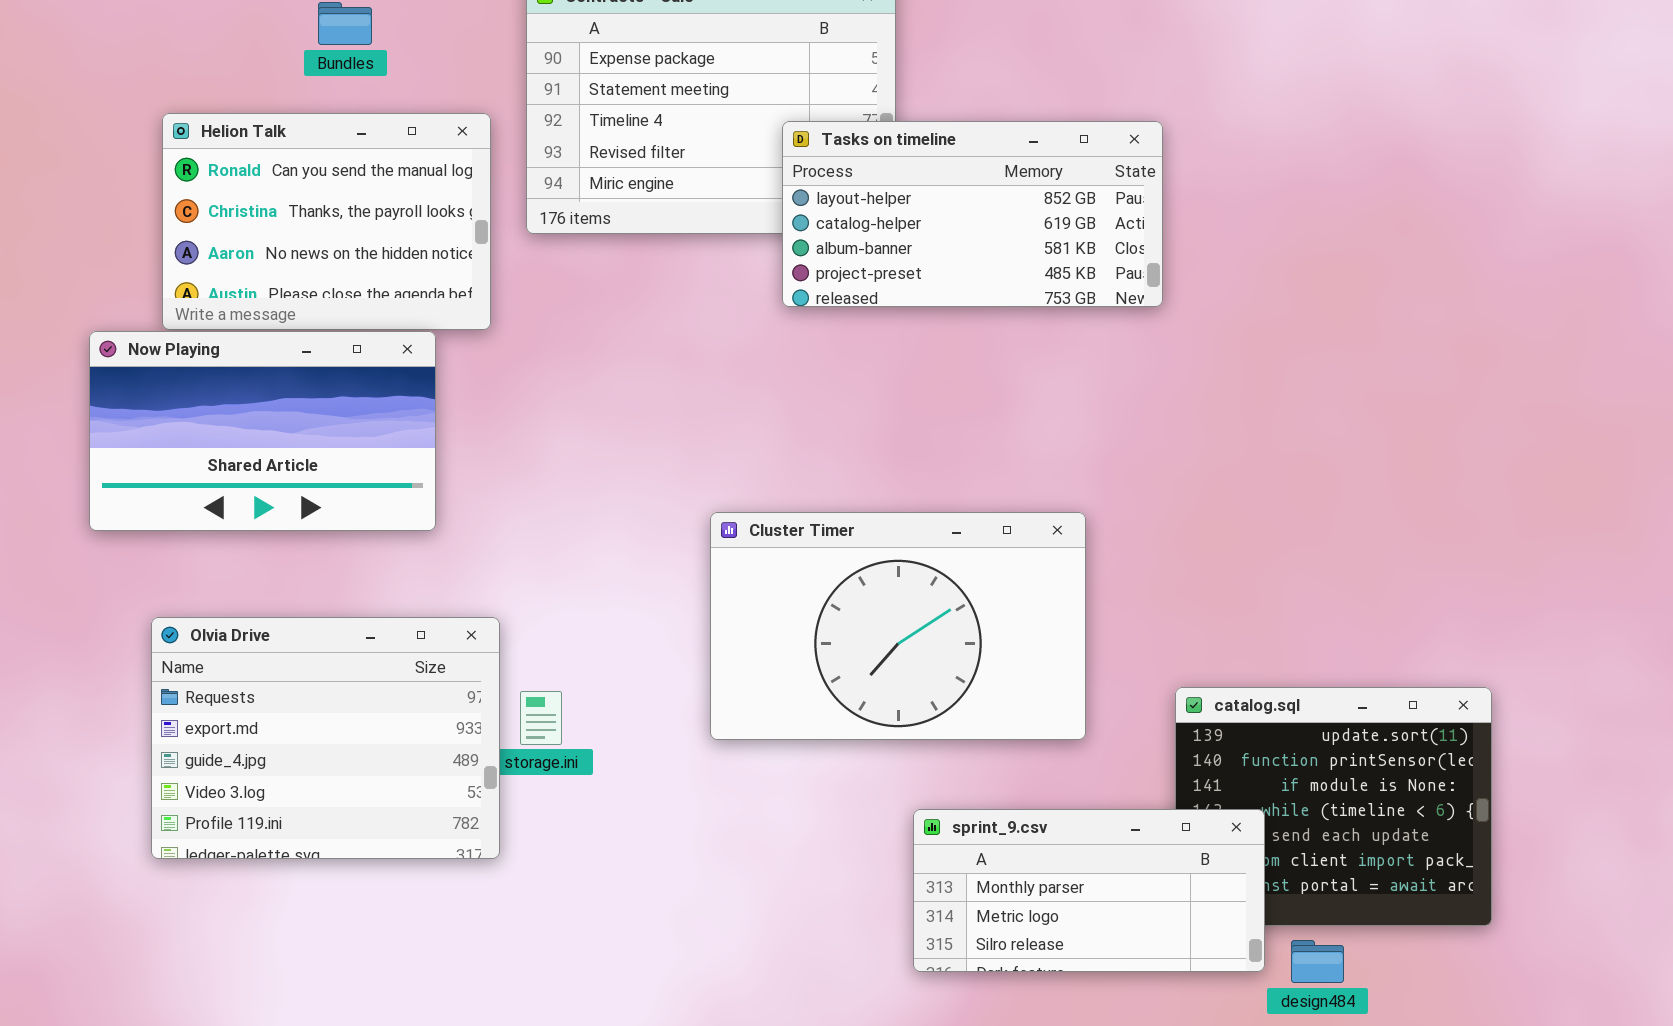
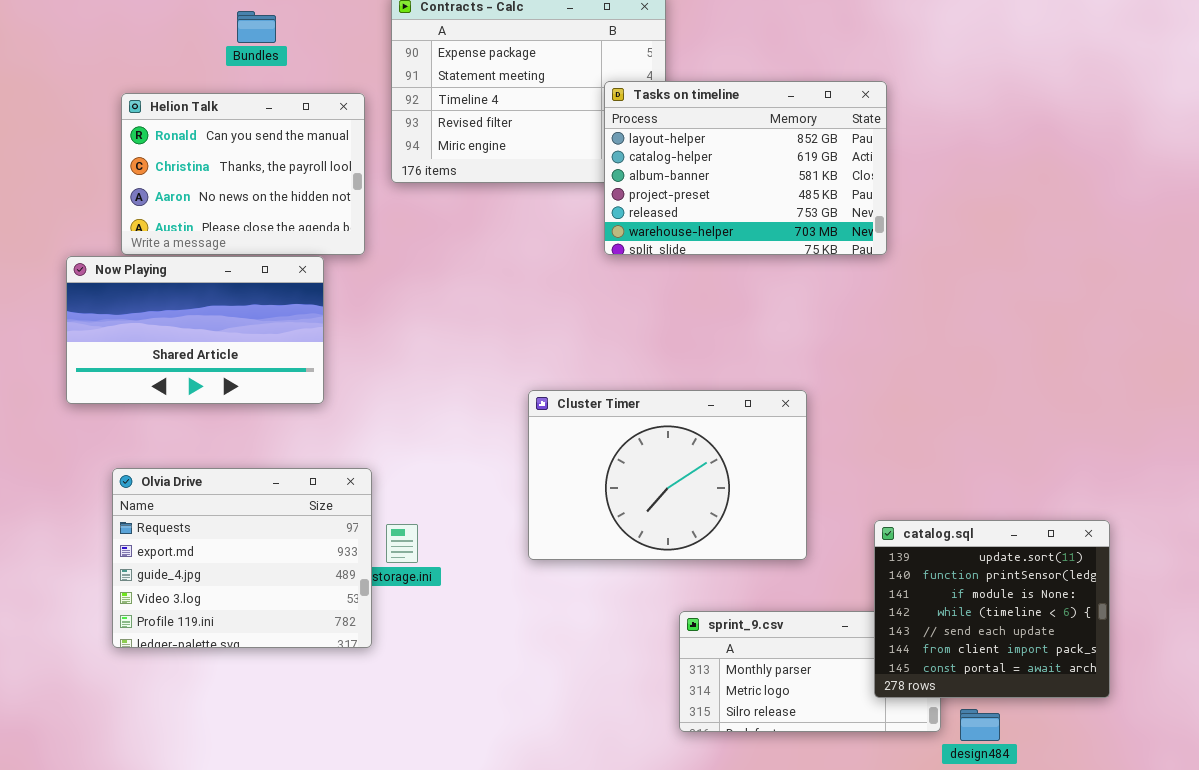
Tasks on timeline: [782,121,1163,307] -> [604,81,887,255], moved, resized
catalog.sql: [1175,687,1492,926] -> [874,520,1110,698], raised

